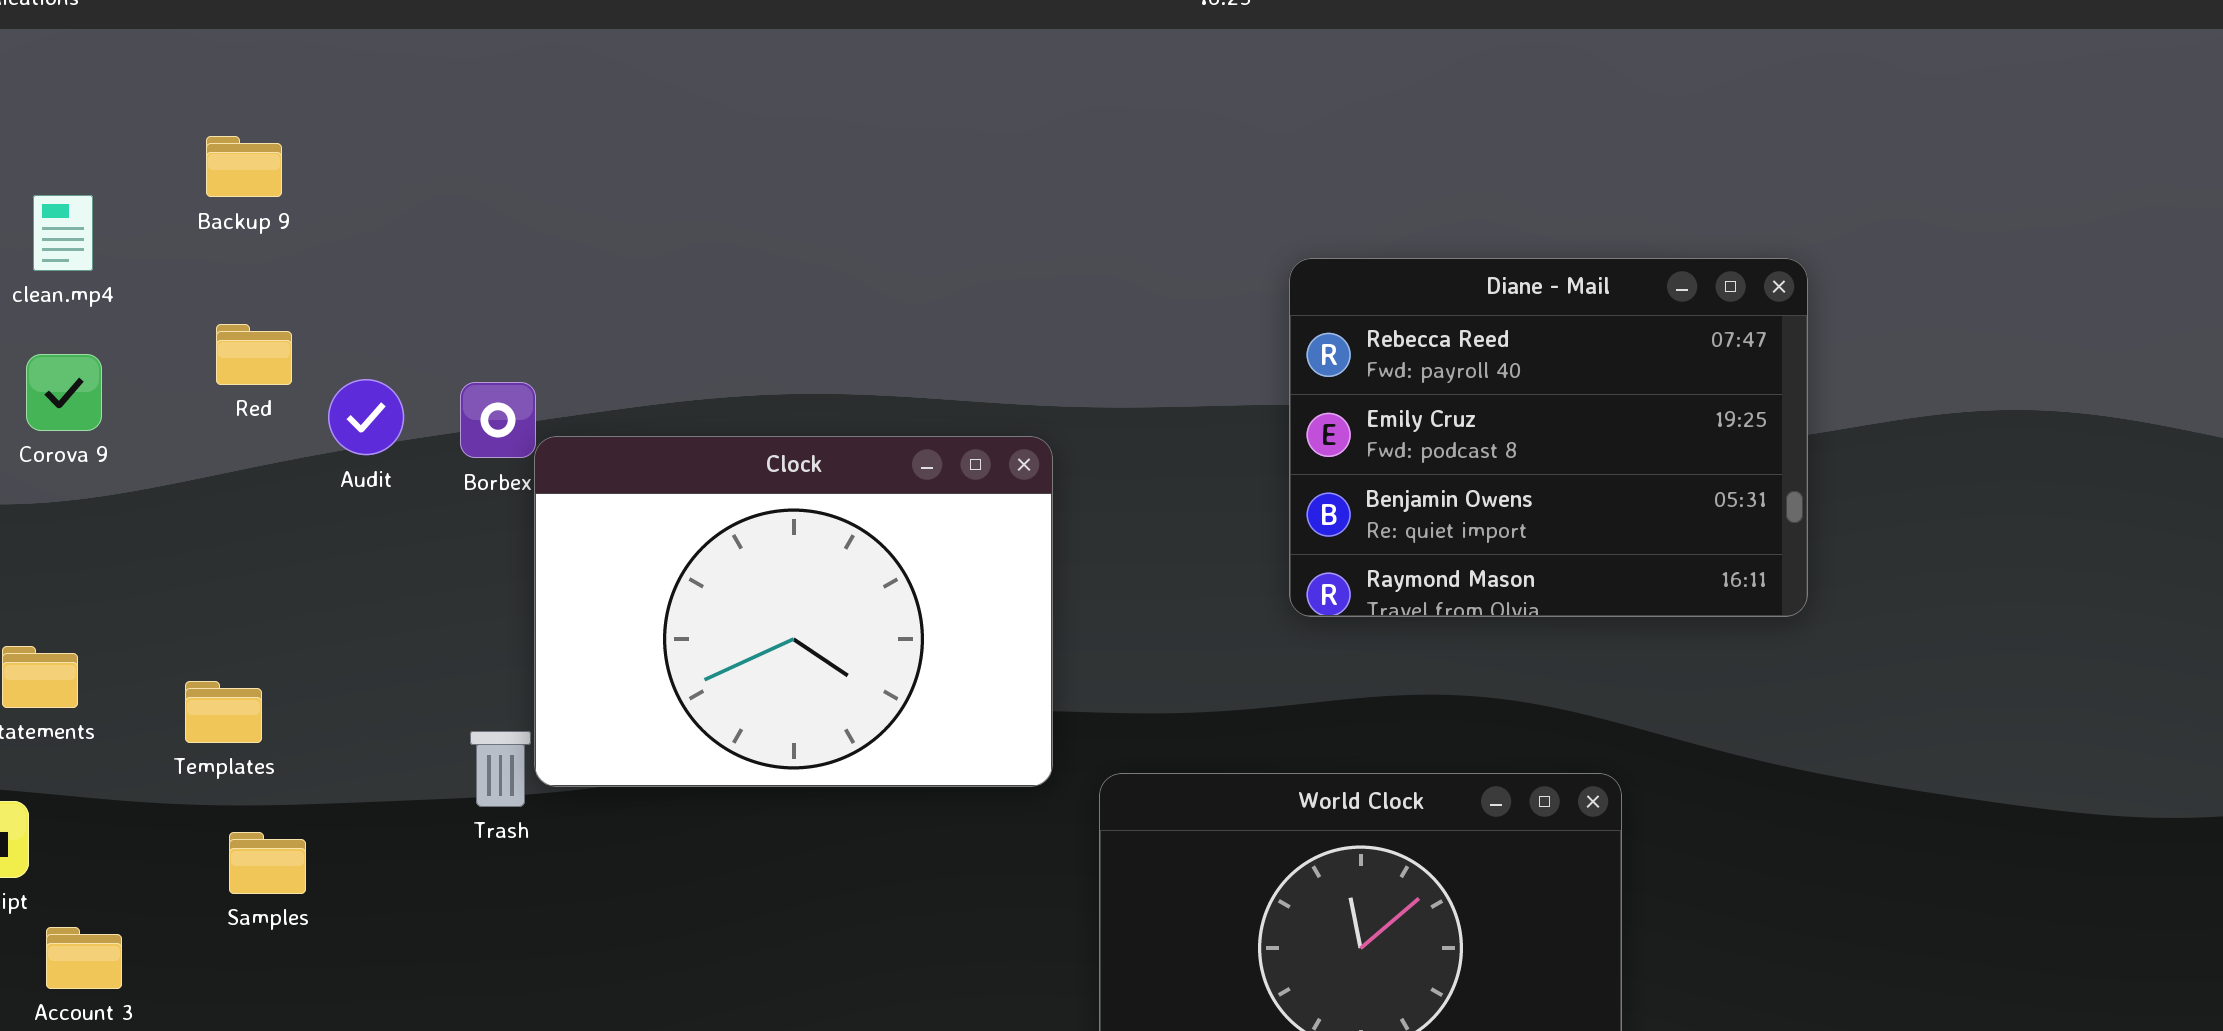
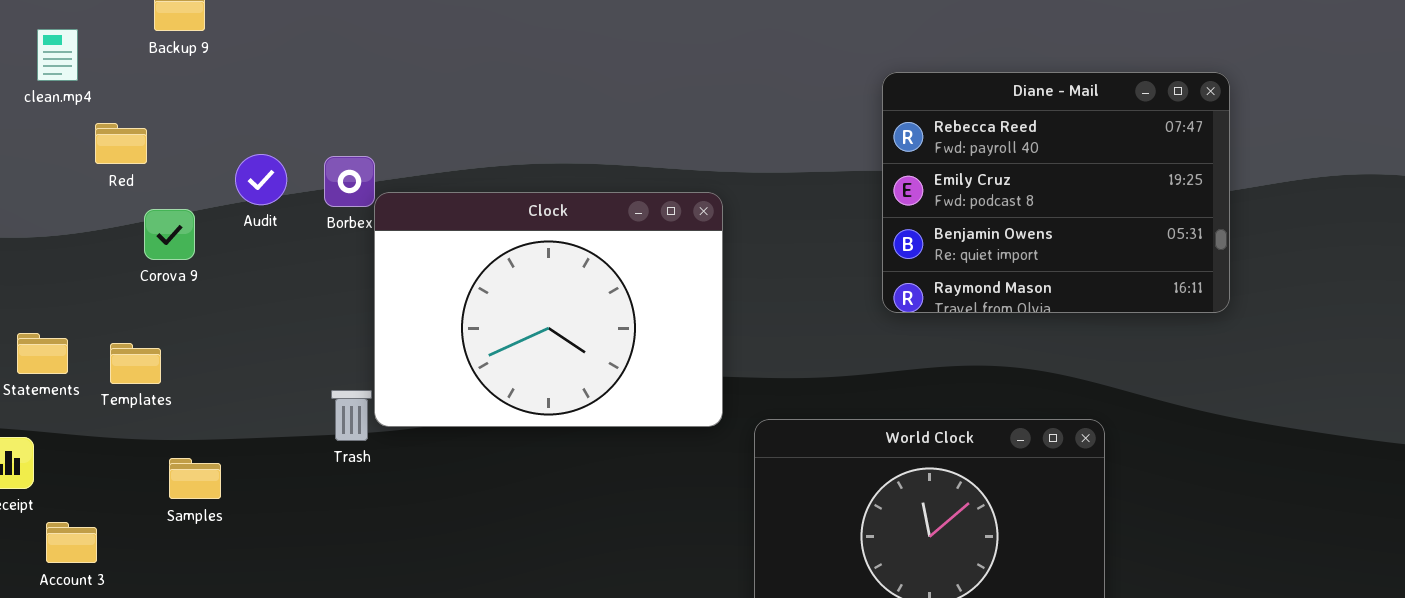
Red: [216,324,292,385] -> [95,123,147,164], moved
Corova 9: [26,354,102,431] -> [144,209,195,260], moved
Templates: [185,681,262,743] -> [110,343,161,384], moved

